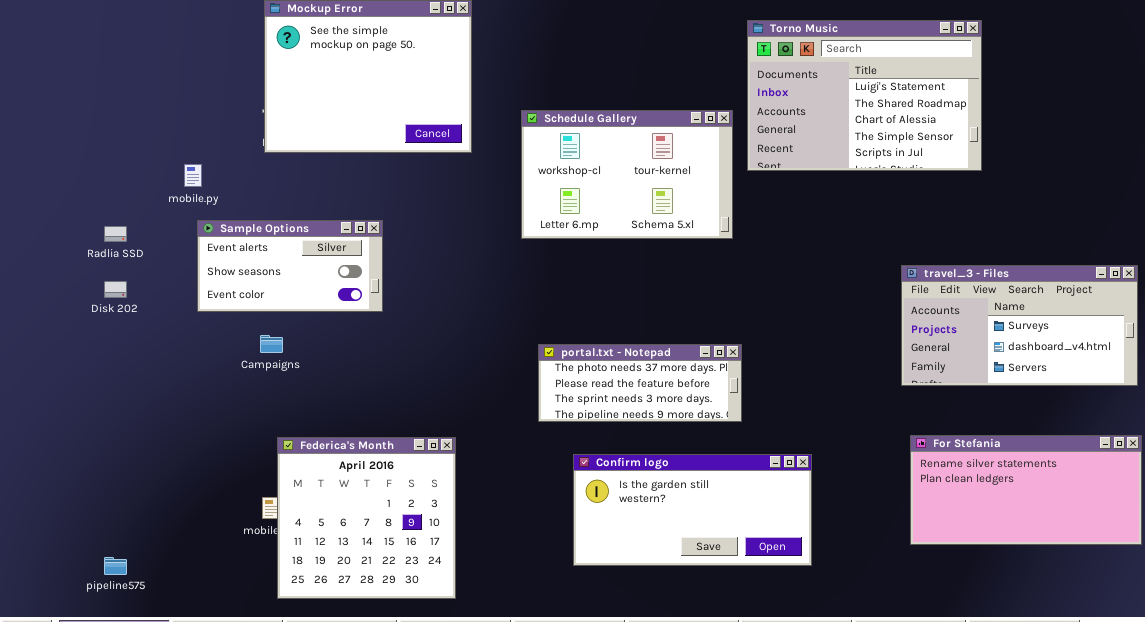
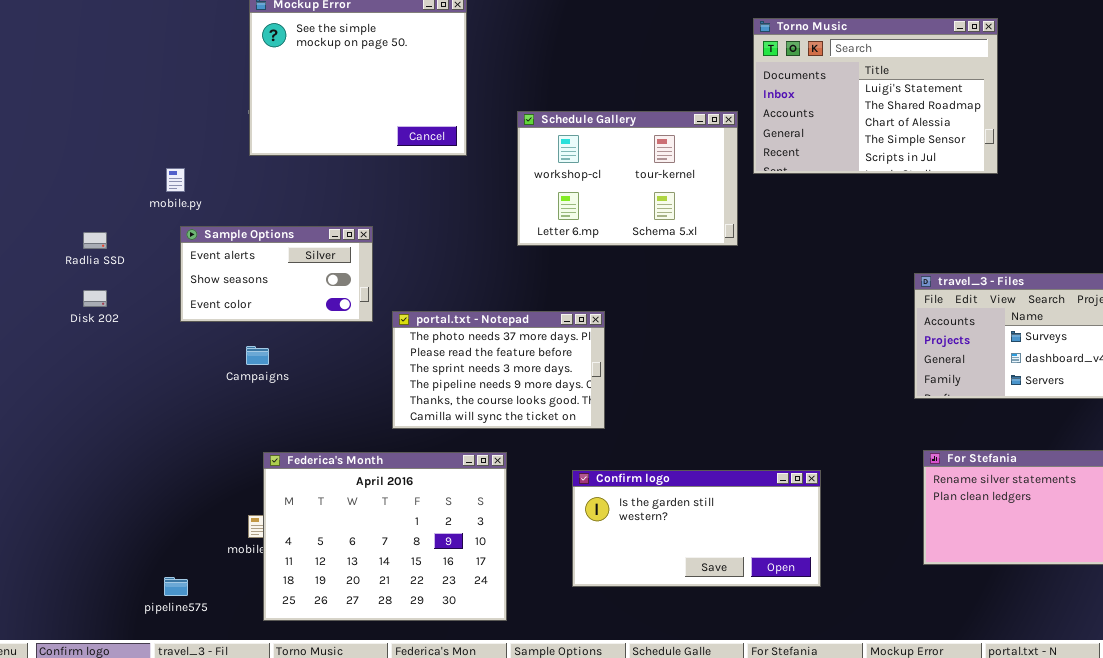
portal.txt - Notepad: [538,344,742,422] -> [392,311,605,429], moved, resized
Federica's Month: [277,437,456,599] -> [263,452,507,621], resized
pipeline575: [104,557,127,575] -> [164,577,188,596], moved

